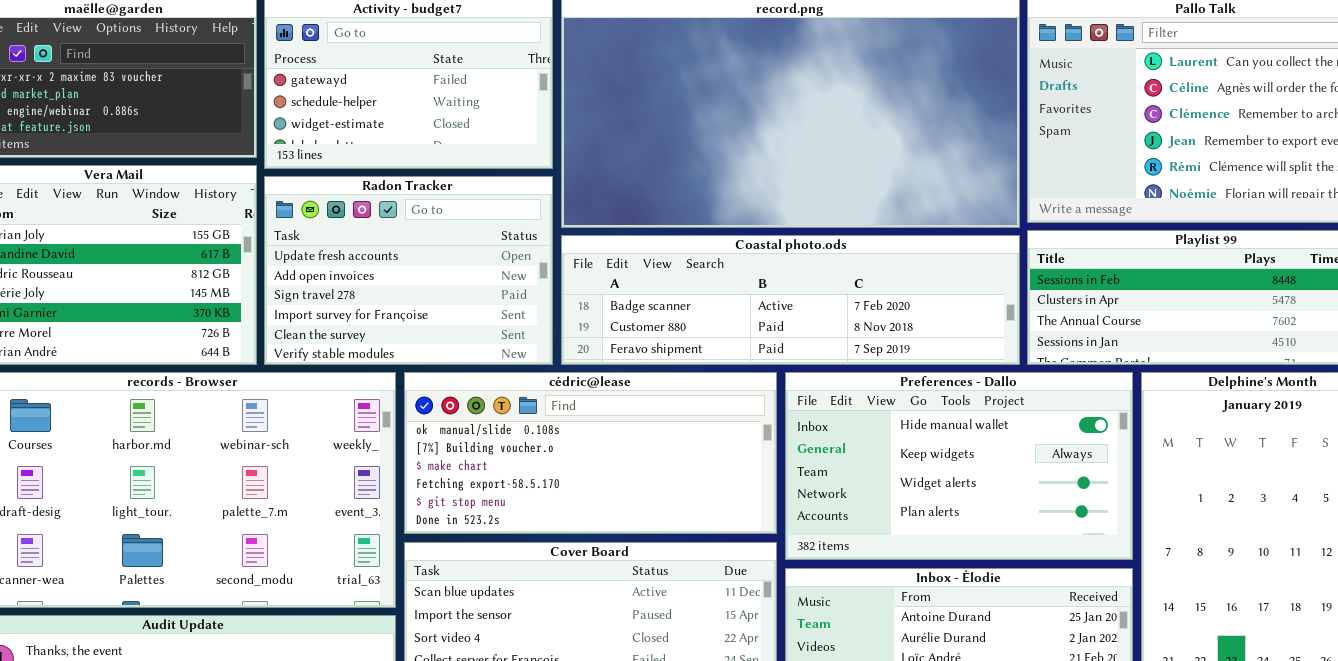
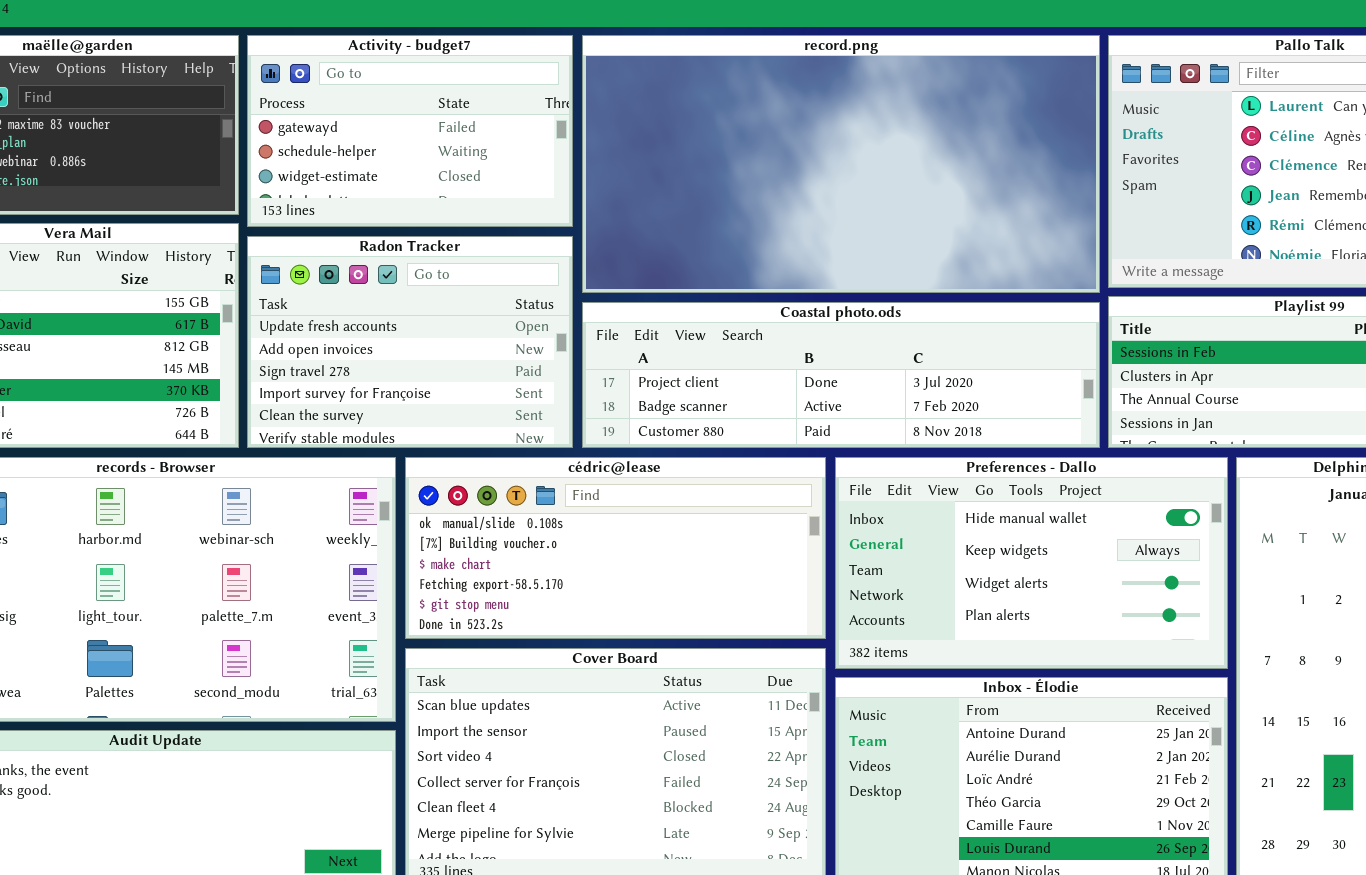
Coastal photo.ods: [561,235,1020,365] -> [582,302,1100,448], scrolled up 1 row

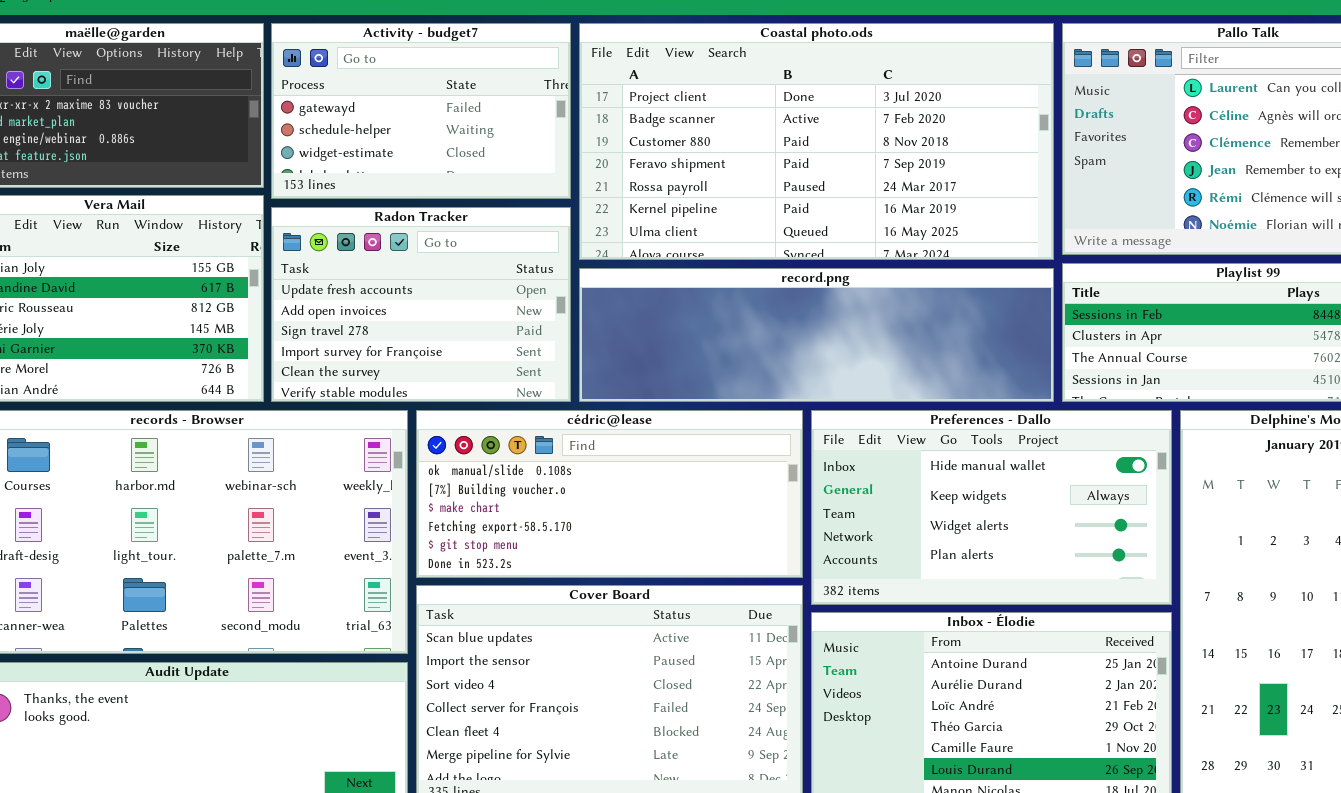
record.png: [582,35,1100,293] -> [579,268,1054,402], moved, resized
Coastal photo.ods: [582,302,1100,448] -> [579,23,1054,260], moved, resized

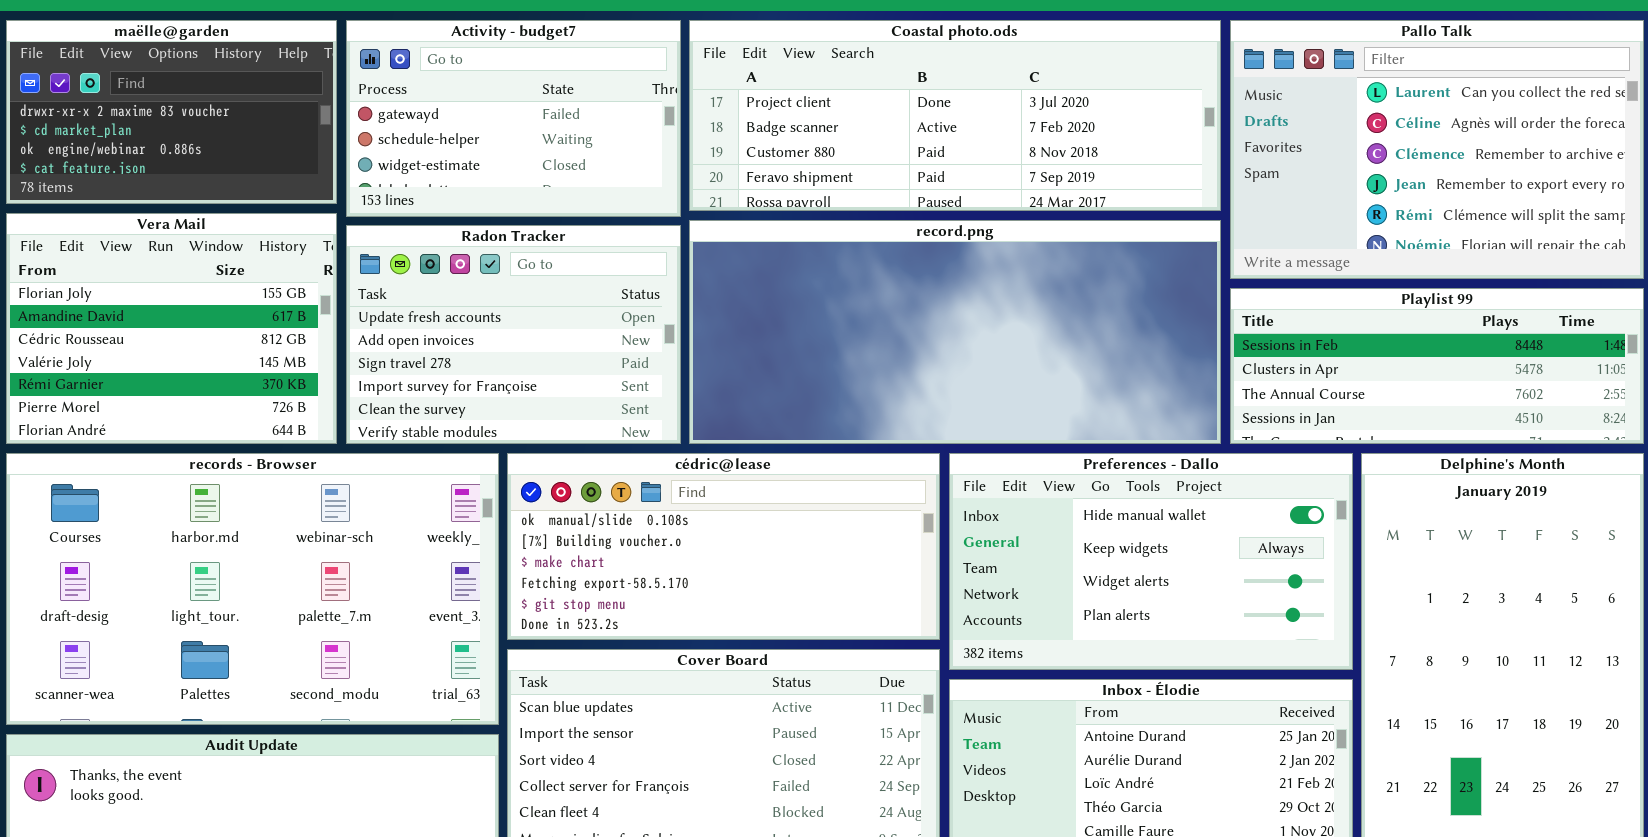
Coastal photo.ods: [579,23,1054,260] -> [689,20,1221,211], resized
record.png: [579,268,1054,402] -> [689,220,1221,444], resized

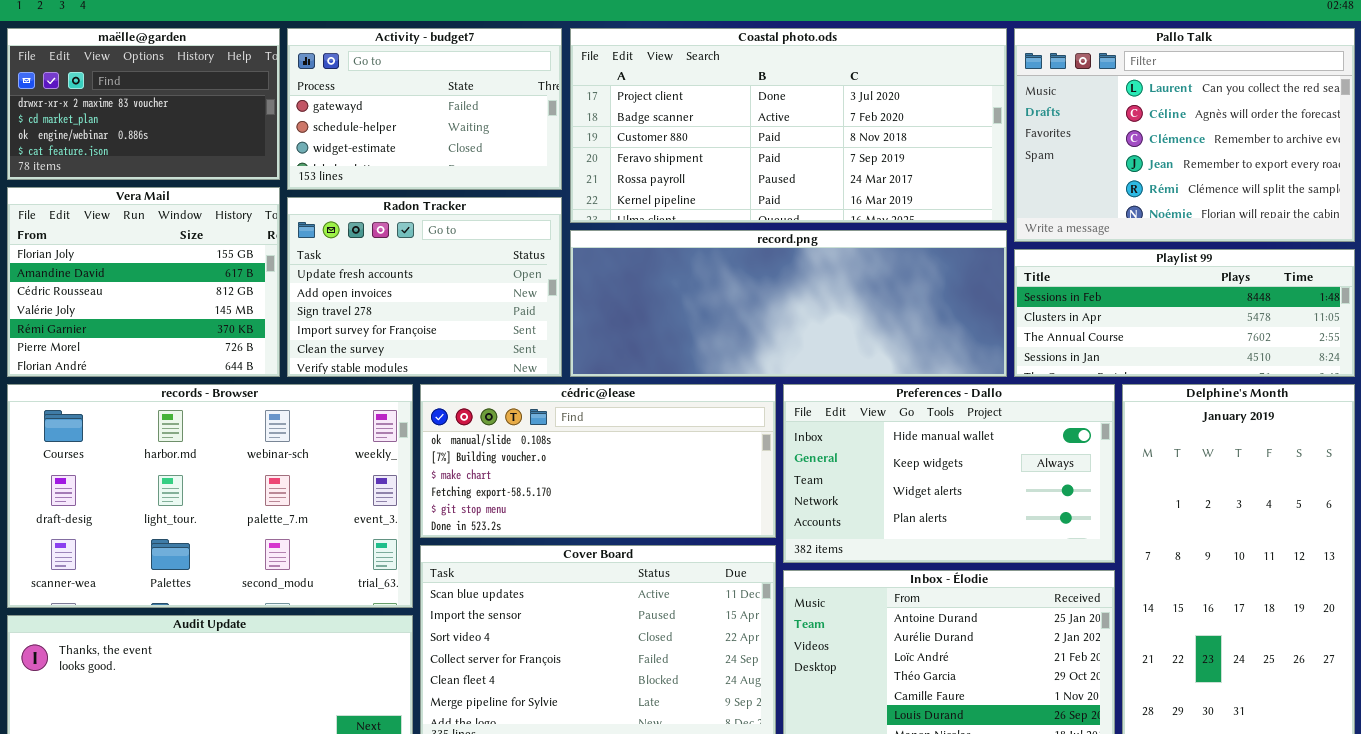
Coastal photo.ods: [689,20,1221,211] -> [570,28,1007,223], resized
record.png: [689,220,1221,444] -> [570,230,1007,377], resized

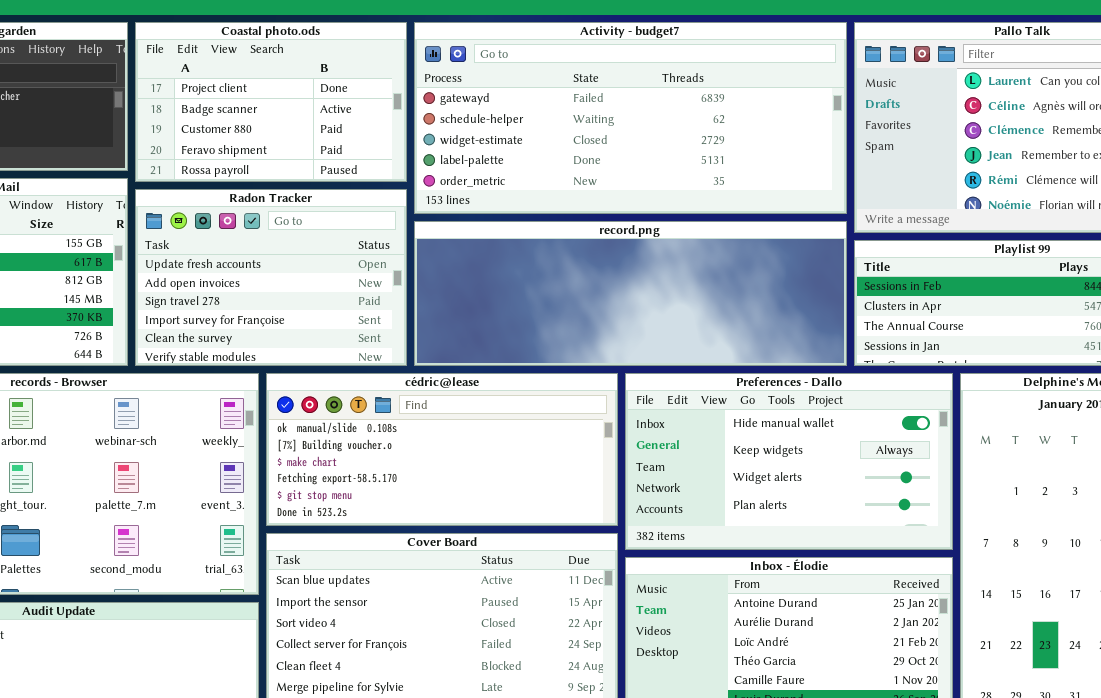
Activity - budget7: [287,28,562,190] -> [414,22,847,214], moved, resized
Coastal photo.ods: [570,28,1007,223] -> [135,22,407,182], moved, resized

